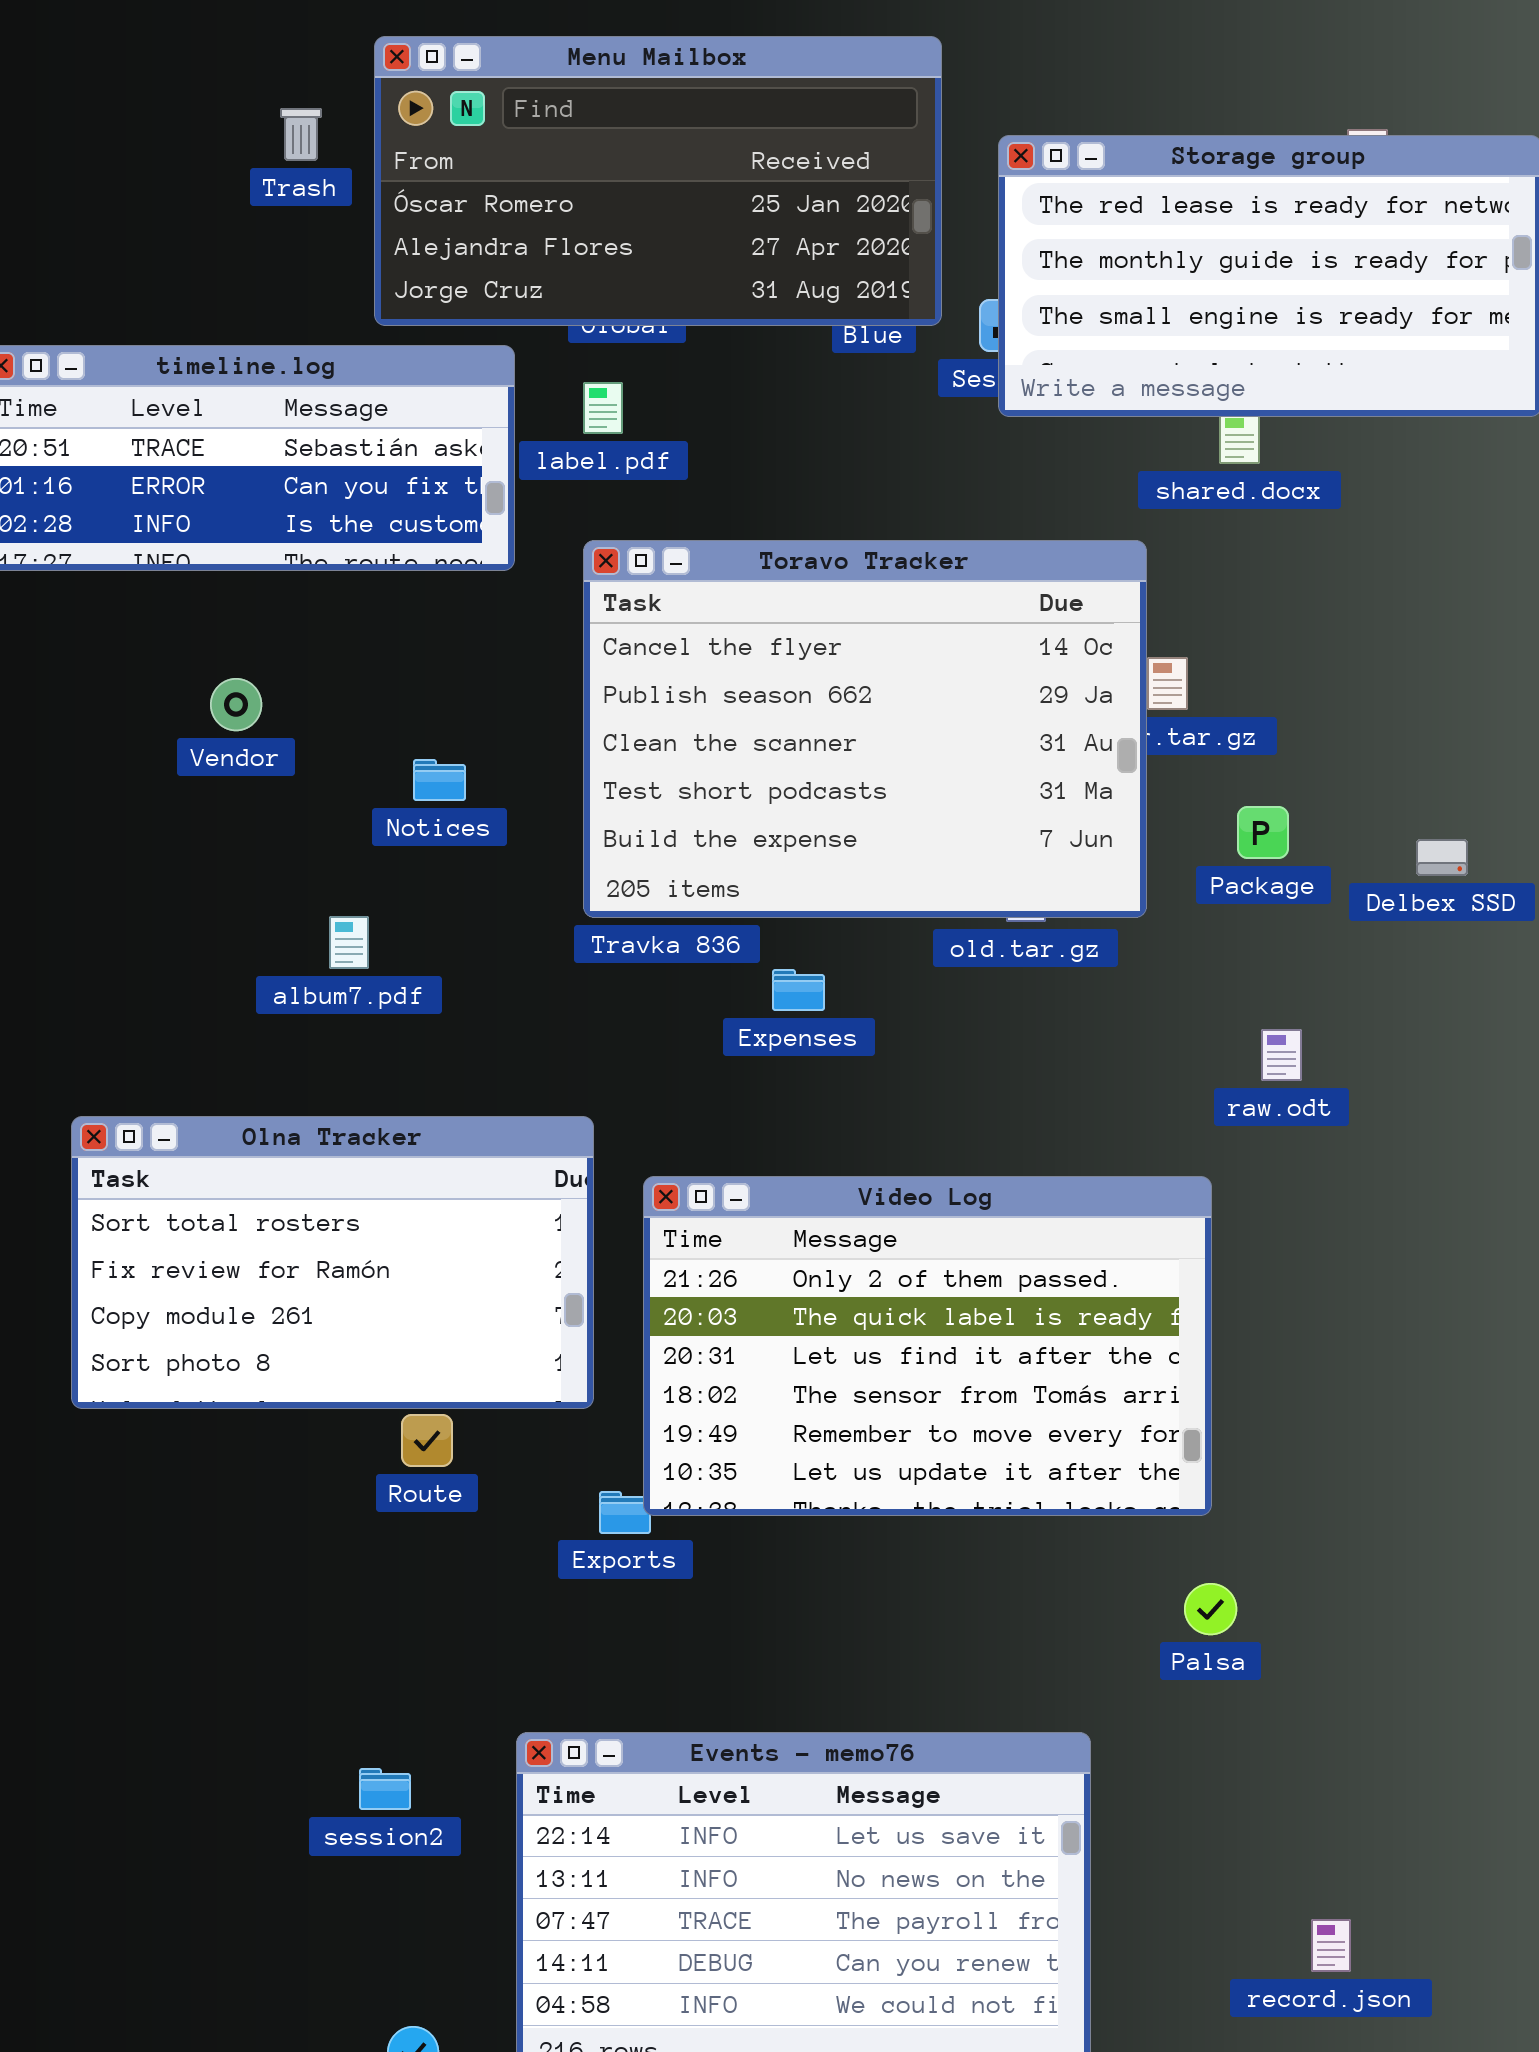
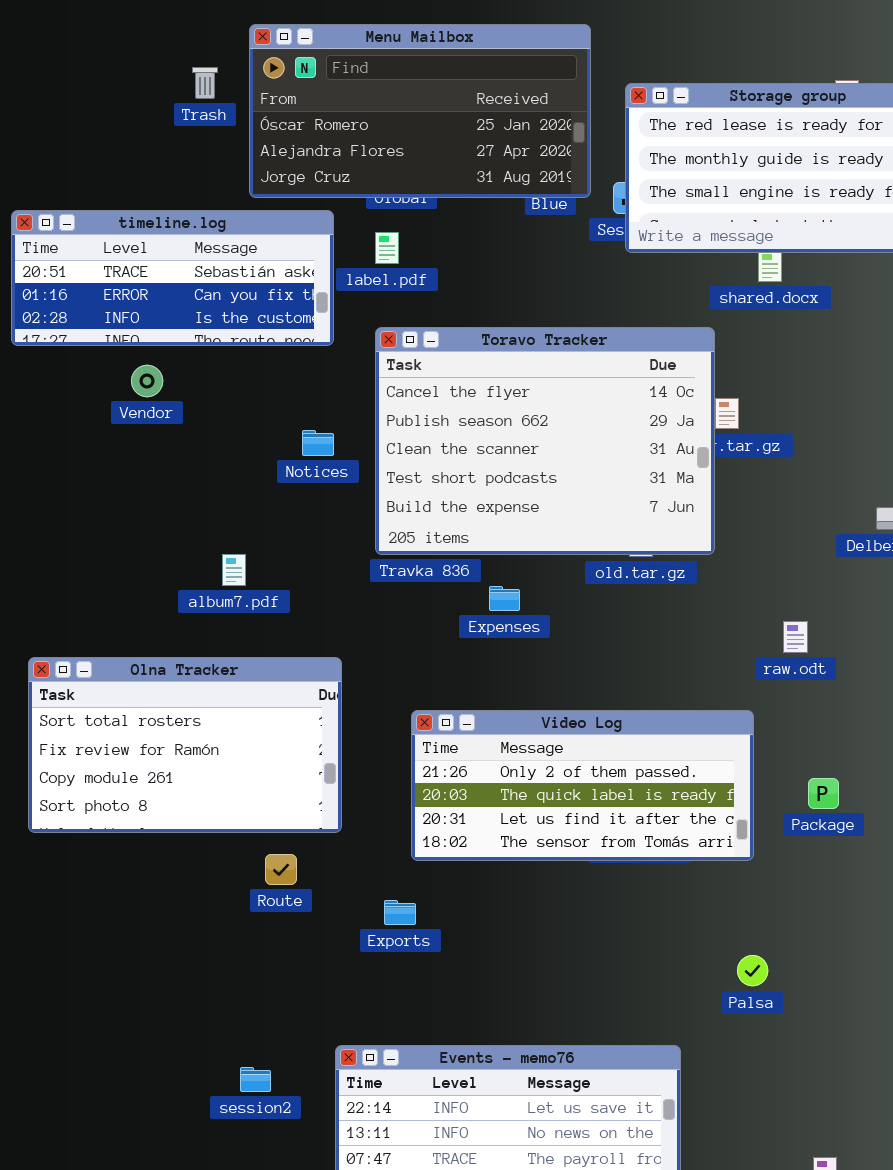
Vendor: [210,678,262,731] -> [131,365,163,397], moved
Notices: [413,759,466,801] -> [302,430,334,456], moved
Package: [1237,806,1289,859] -> [808,778,839,809], moved
Olna Tracker: [71,1116,594,1409] -> [28,657,342,833], moved
Video Log: [643,1176,1212,1516] -> [411,710,754,861], resized

